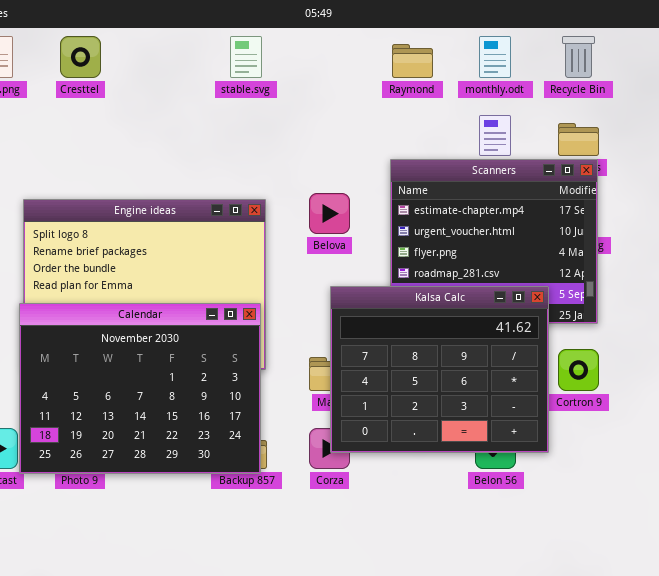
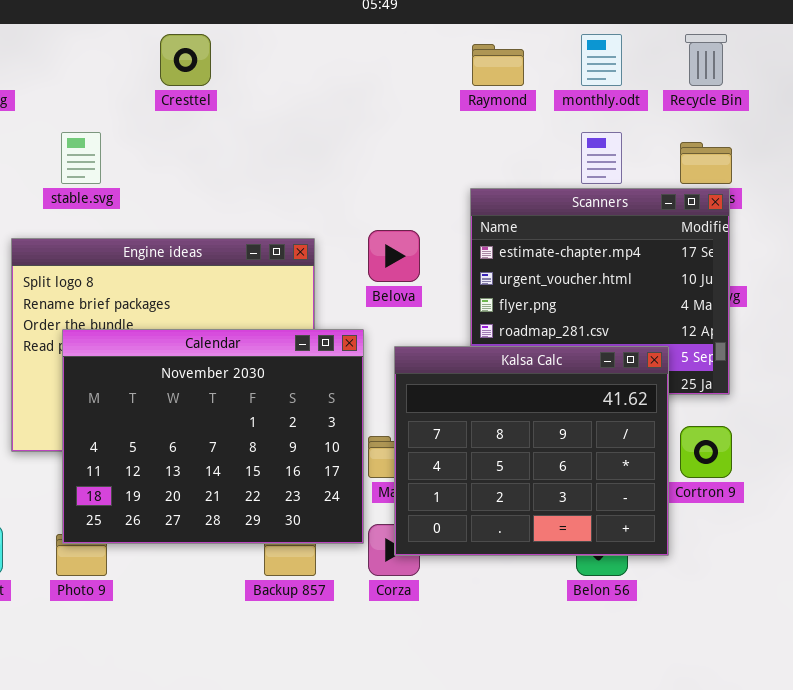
Cresttel: [60,36,101,78] -> [160,34,211,86], moved
stable.svg: [230,36,262,78] -> [61,132,101,184], moved
Calendar: [19,303,261,474] -> [62,329,364,544], moved

